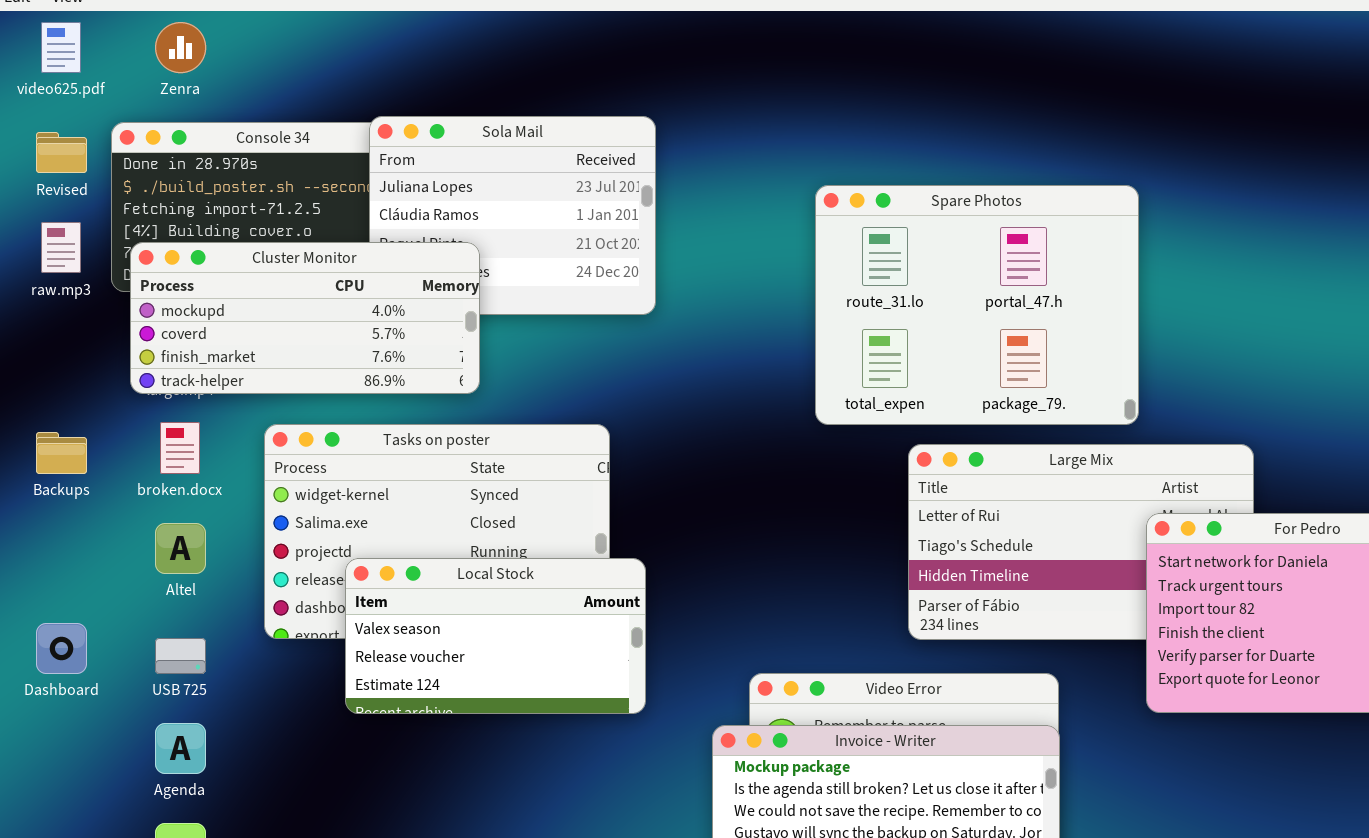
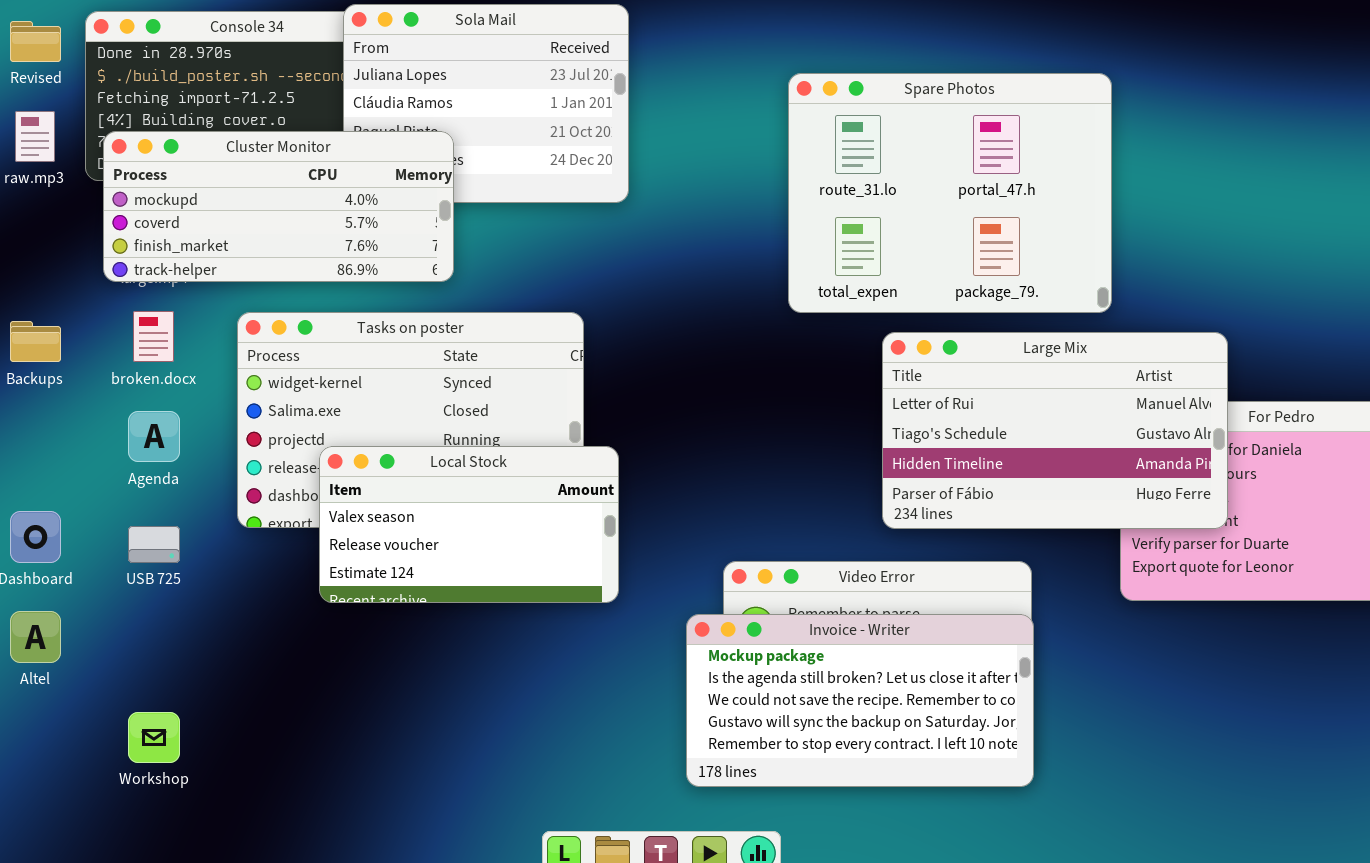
Large Mix: [908,444,1254,640] -> [882,332,1228,529], raised
Altel: [155,523,206,574] -> [10,611,61,663], moved
Agenda: [155,723,206,774] -> [128,411,180,462], moved

